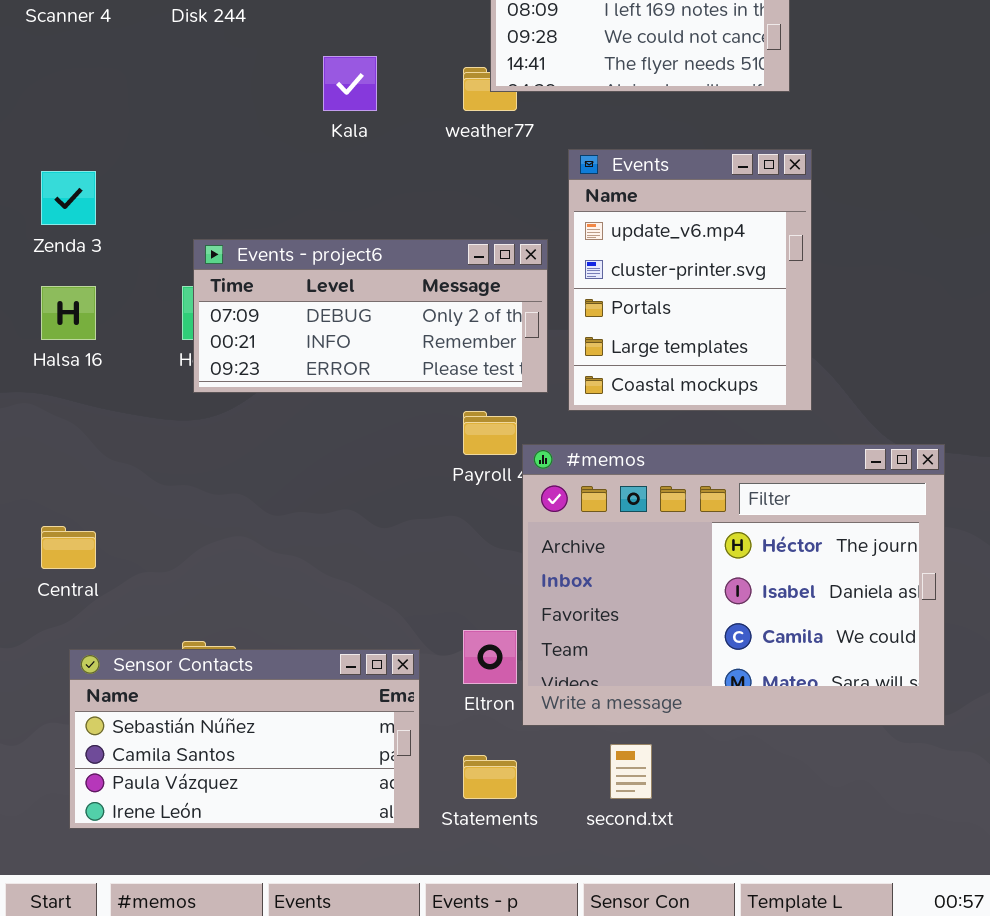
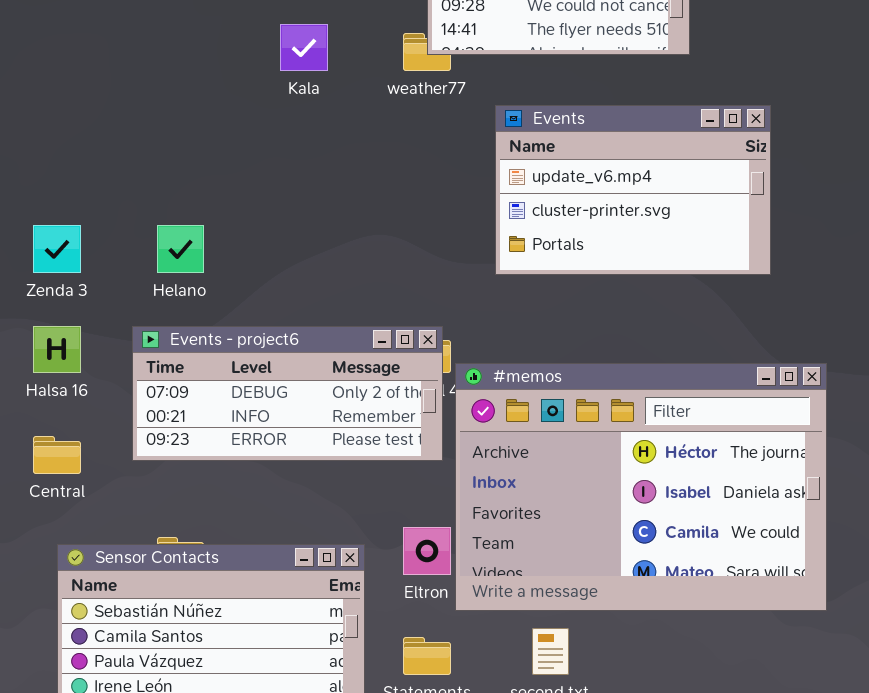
Events: [568,149,812,411] -> [495,105,771,275], resized
Zenda 3: [41,171,96,225] -> [33,225,81,273], moved
Events - project6: [193,239,548,393] -> [132,326,443,461], moved
Halsa 16: [41,286,96,340] -> [33,326,81,373], moved

